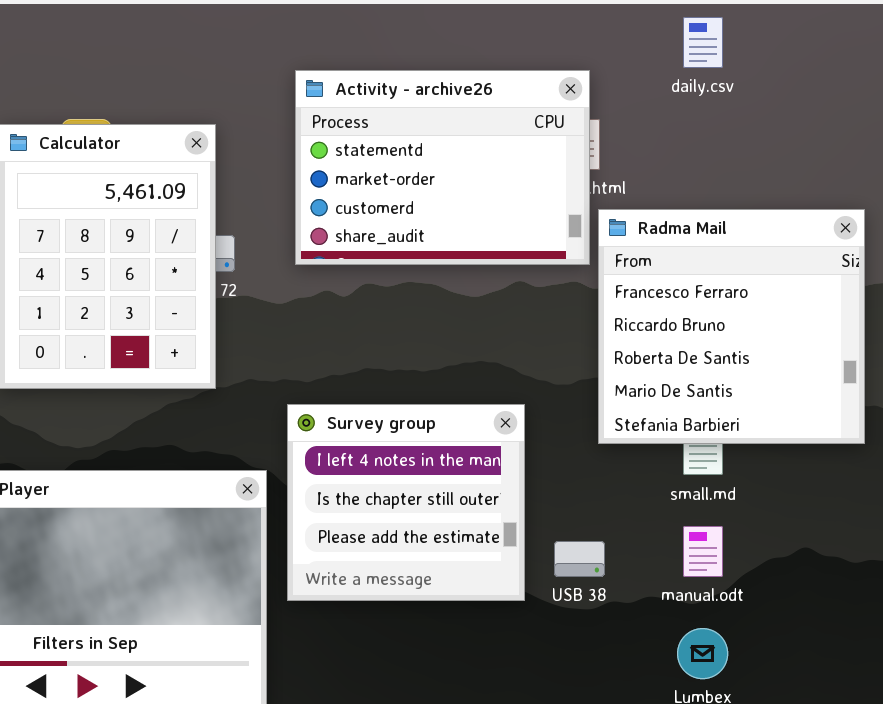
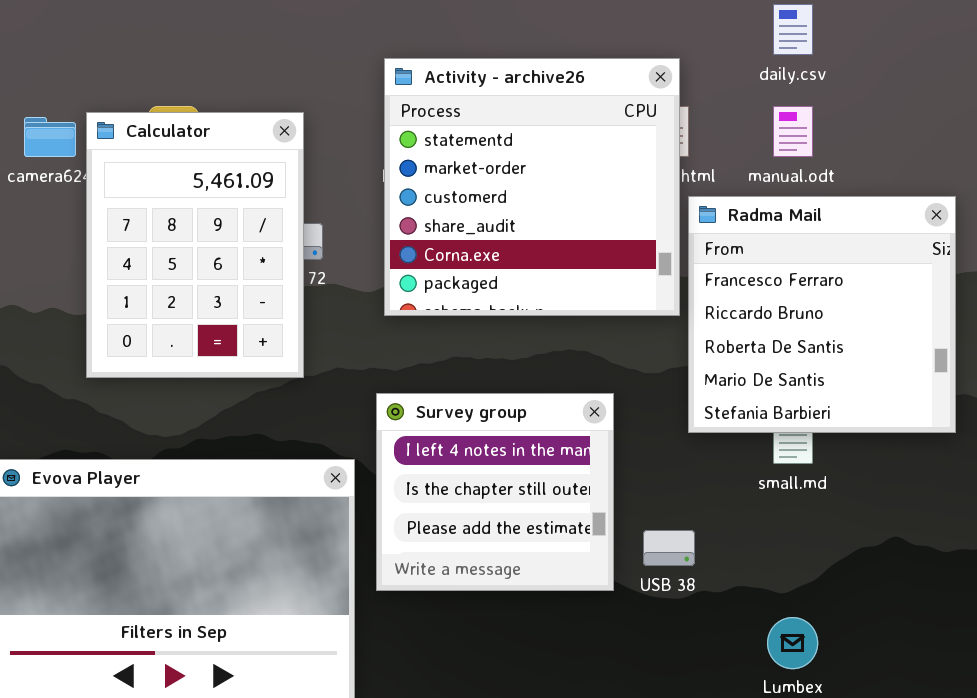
Activity - archive26: [295,70,590,265] -> [384,58,680,316], resized
manual.odt: [683,526,723,577] -> [773,106,813,157], moved

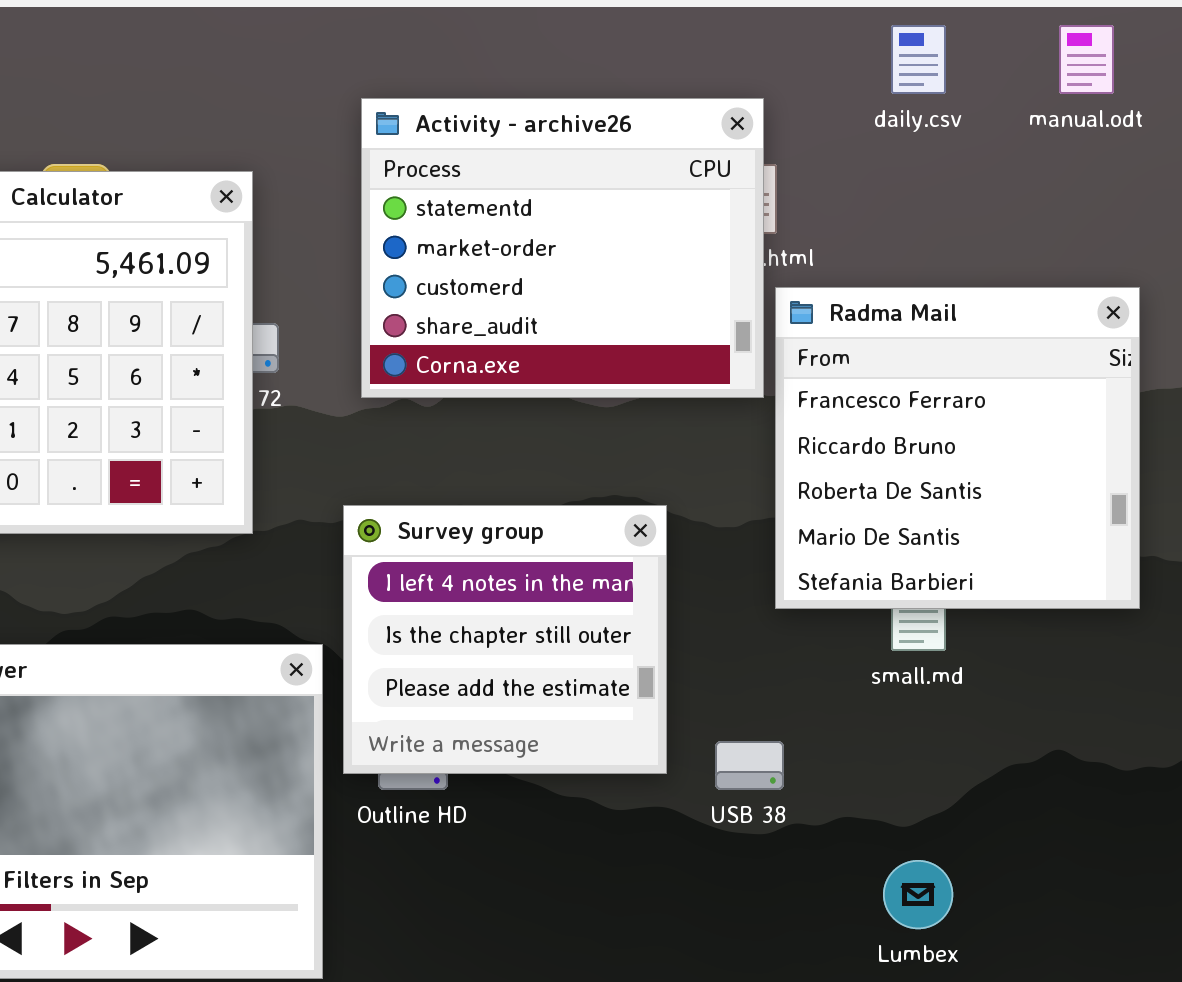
Activity - archive26: [384,58,680,316] -> [361,98,764,398], resized
manual.odt: [773,106,813,157] -> [1059,25,1114,94], moved
Survey group: [376,393,614,591] -> [343,505,667,774], moved

